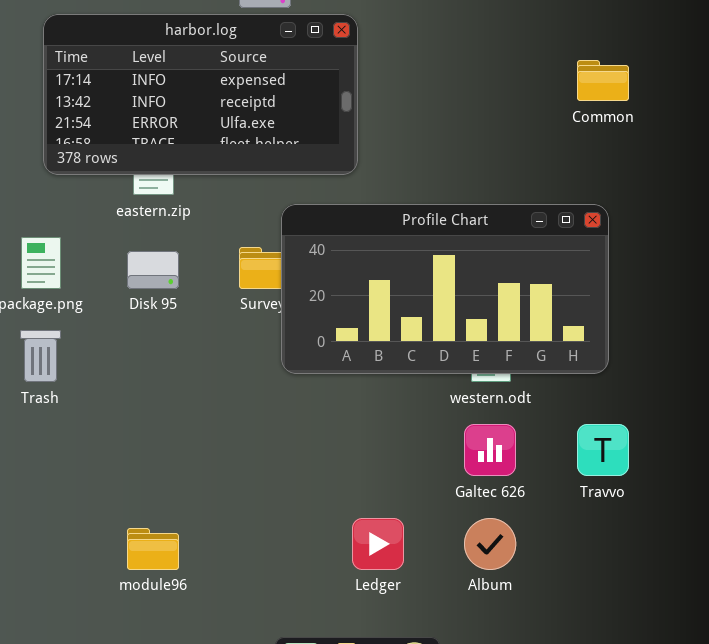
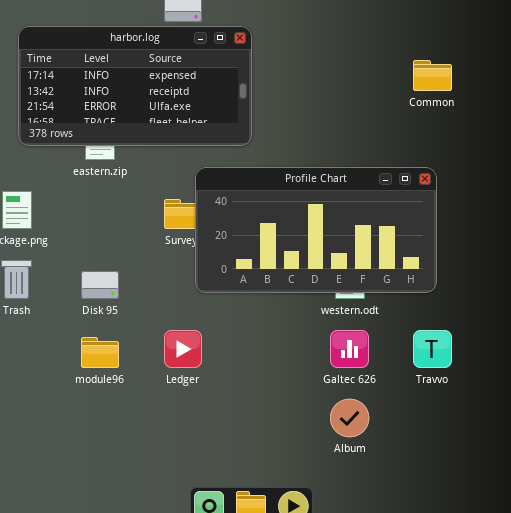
Disk 95: [127,251,179,289] -> [81,271,119,299], moved
Ledger: [352,518,404,570] -> [164,330,202,368], moved
module96: [127,528,179,570] -> [81,337,119,368], moved

